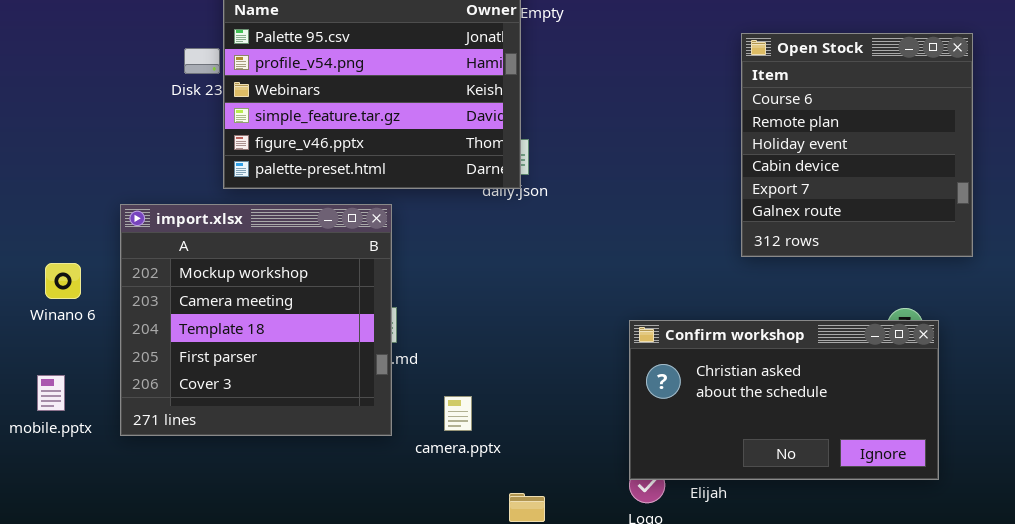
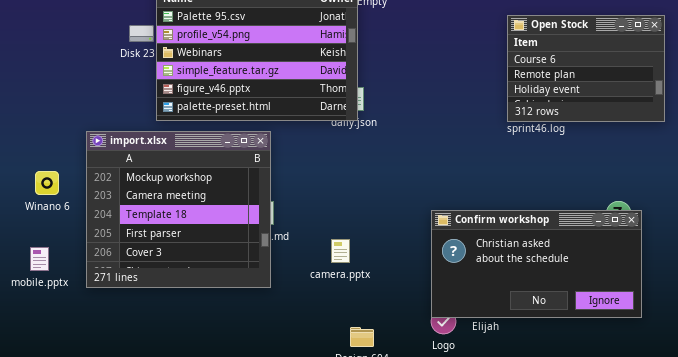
Open Stock: [741,33,973,257] -> [507,15,665,122], resized
camera.pptx: [444,396,472,431] -> [331,239,350,263], moved

